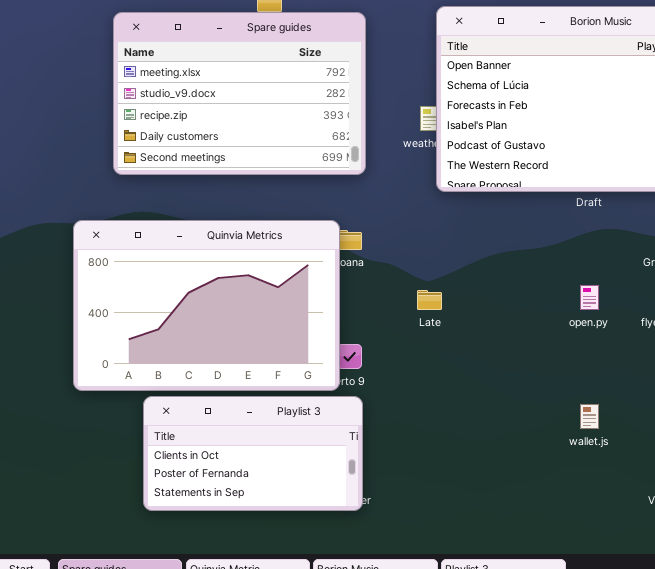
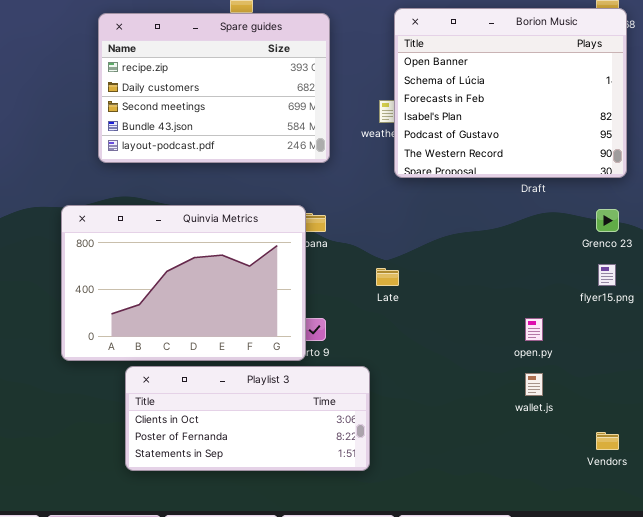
Spare guides: [113,12,366,175] -> [98,13,330,163], scrolled down 2 rows
open.py: [580,285,599,310] -> [525,318,543,341], moved
Playlist 3: [143,396,363,511] -> [125,366,370,471], resized

